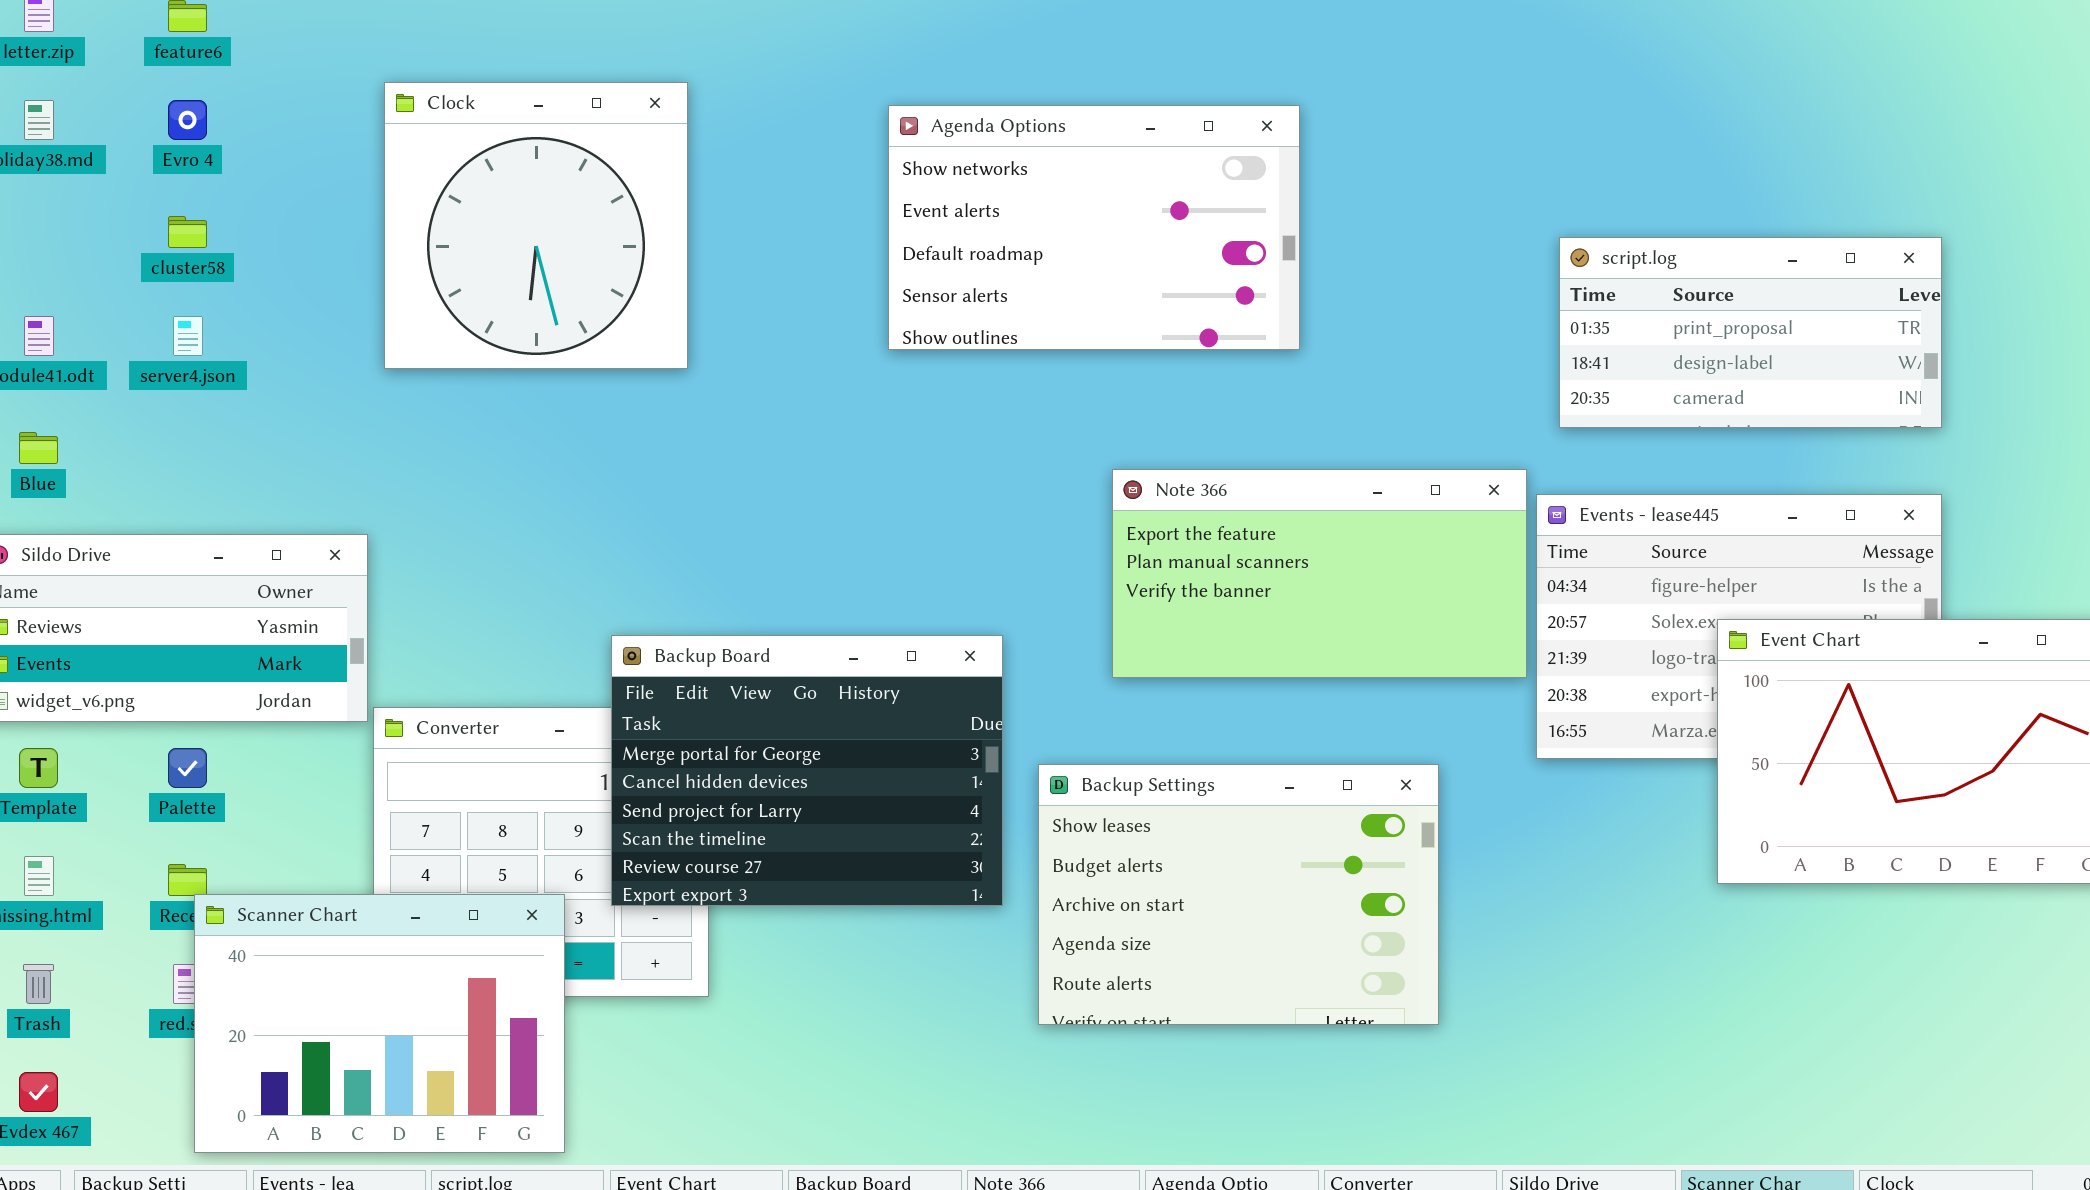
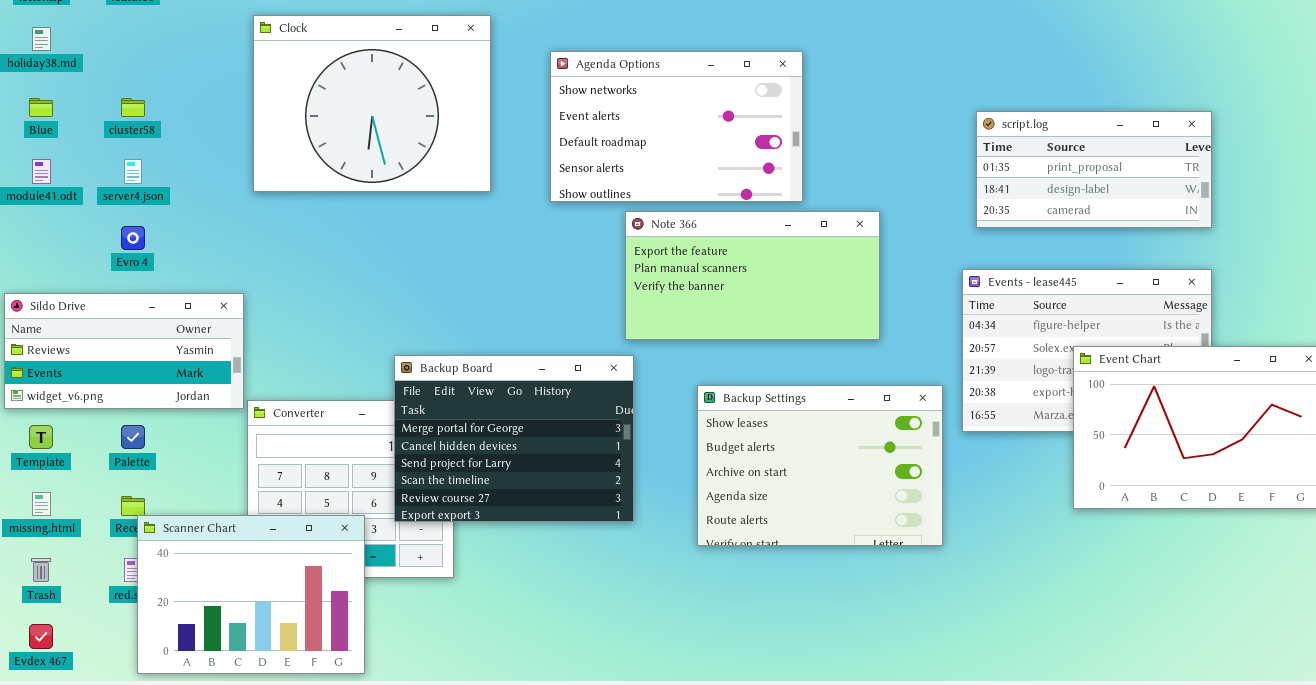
Clock: [384,82,688,369] -> [253,15,491,192], resized
Evro 4: [168,100,207,140] -> [121,226,145,250], moved
Agenda Options: [888,105,1300,350] -> [550,51,803,202], moved
Blue: [19,432,58,464] -> [29,98,53,117], moved
Note 366: [1112,469,1527,678] -> [625,211,880,340], moved
Backup Settings: [1038,764,1439,1025] -> [697,385,943,546], moved

